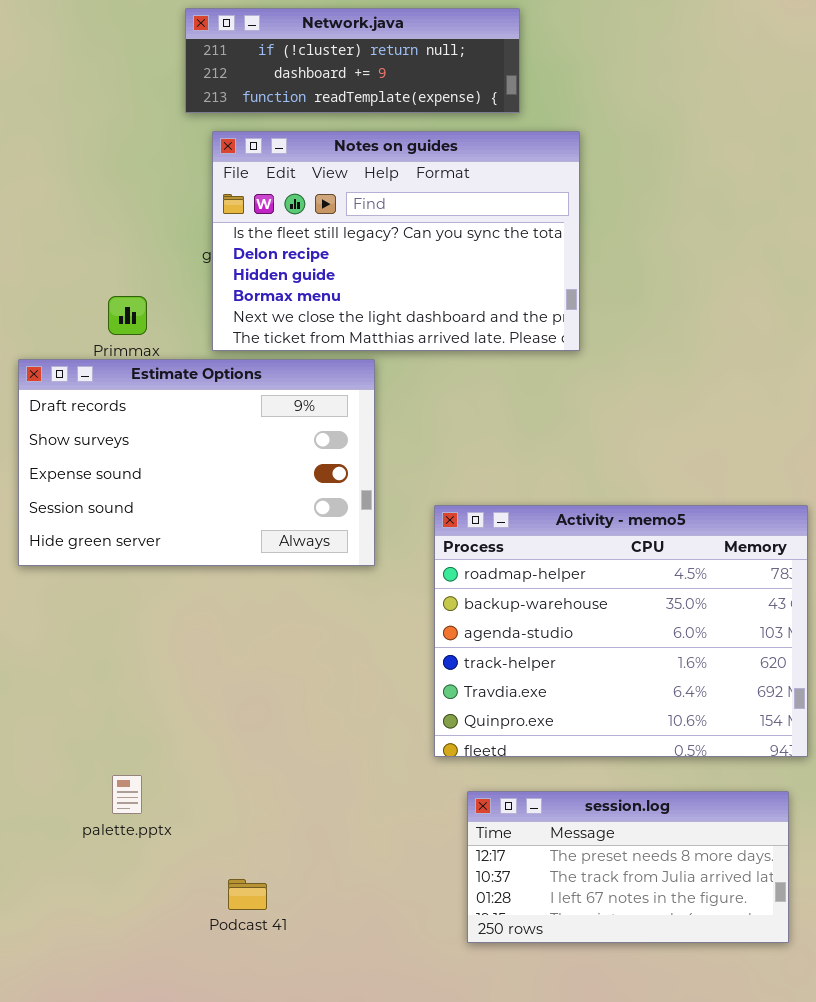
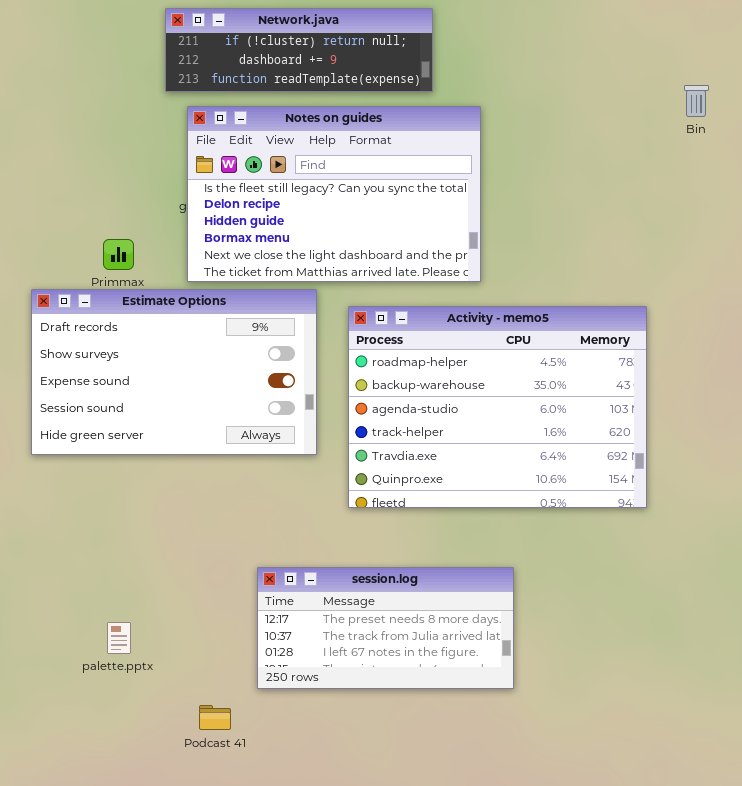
Activity - memo5: [434,505,808,757] -> [348,306,647,508], moved
session.log: [467,791,789,943] -> [257,567,514,689], moved

